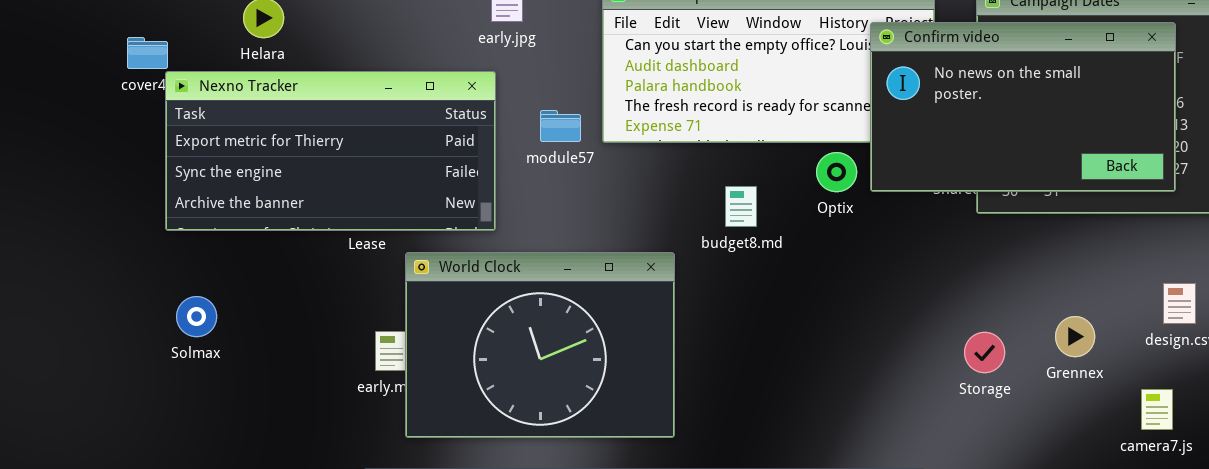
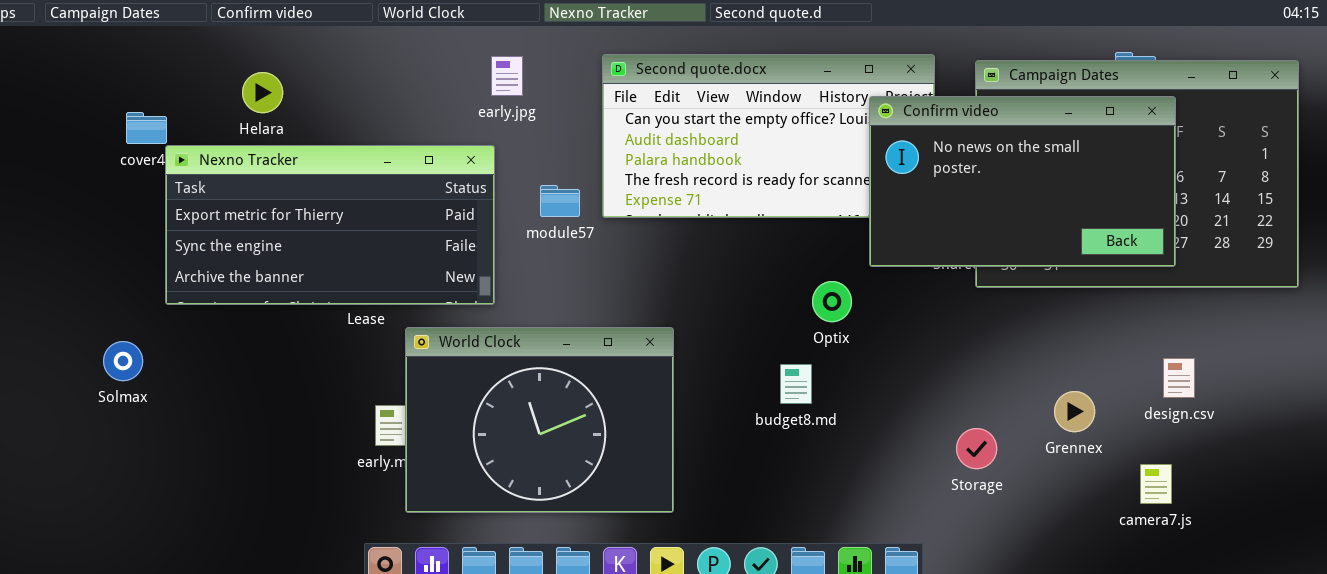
Optix: [816,152,857,192] -> [812,281,852,322], moved
budget8.md: [725,186,757,227] -> [780,364,812,404], moved
Solmax: [176,296,217,337] -> [103,341,143,381], moved
Storage: [964,332,1005,373] -> [956,428,997,469], moved

